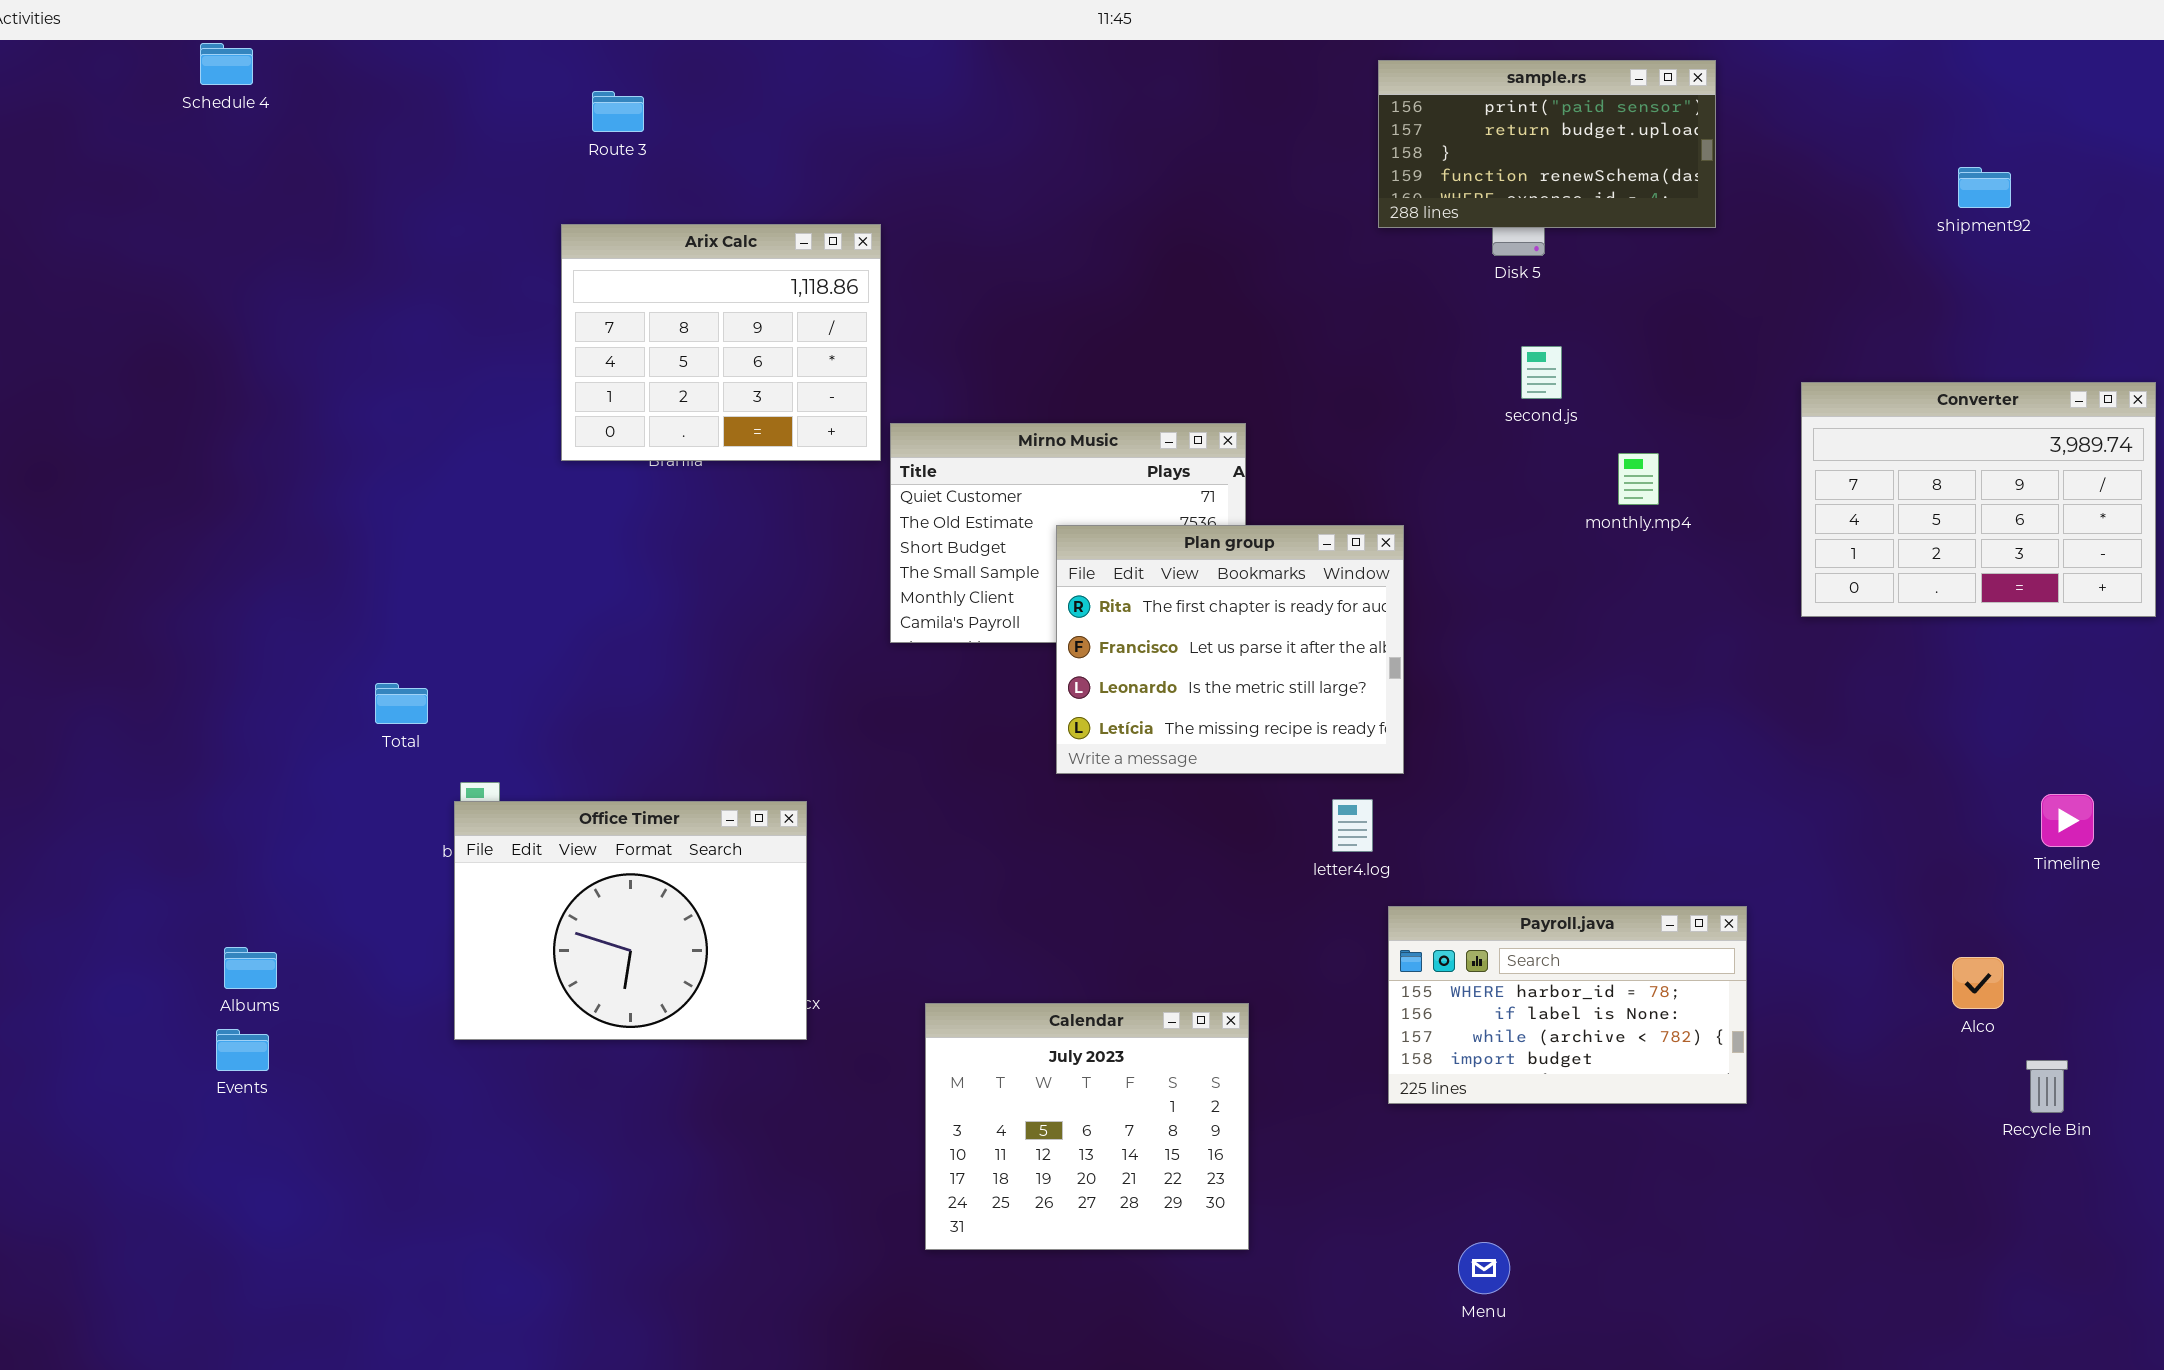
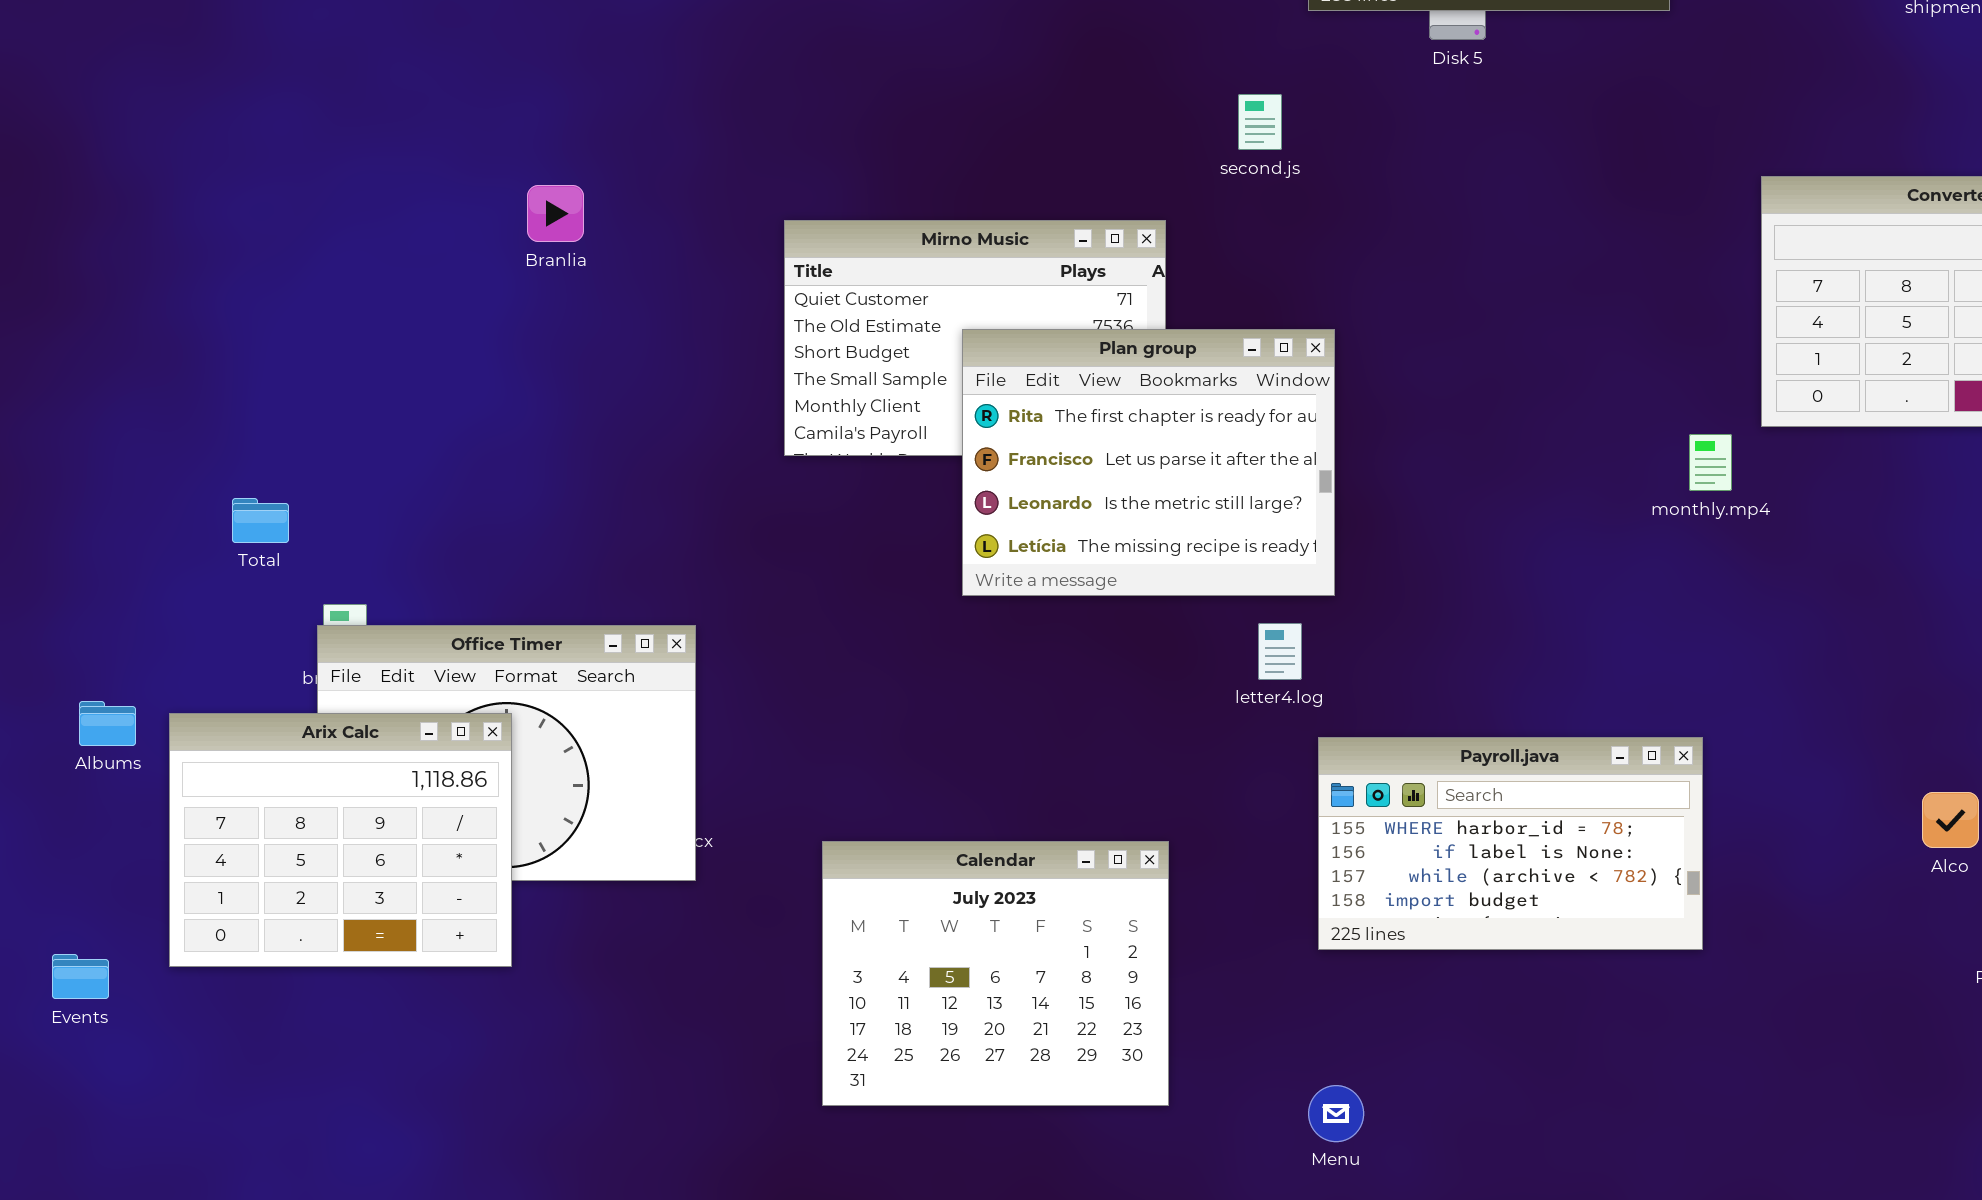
Arix Calc: [561,224,881,461] -> [169,713,512,967], moved
second.js: [1521,346,1562,399] -> [1238,94,1282,150], moved
monthly.mp4: [1618,453,1659,505] -> [1689,434,1732,491], moved
Albums: [224,947,277,989] -> [79,701,136,746], moved
Events: [216,1029,269,1071] -> [52,954,109,999], moved
Menu: [1458,1242,1510,1294] -> [1308,1085,1364,1142], moved

